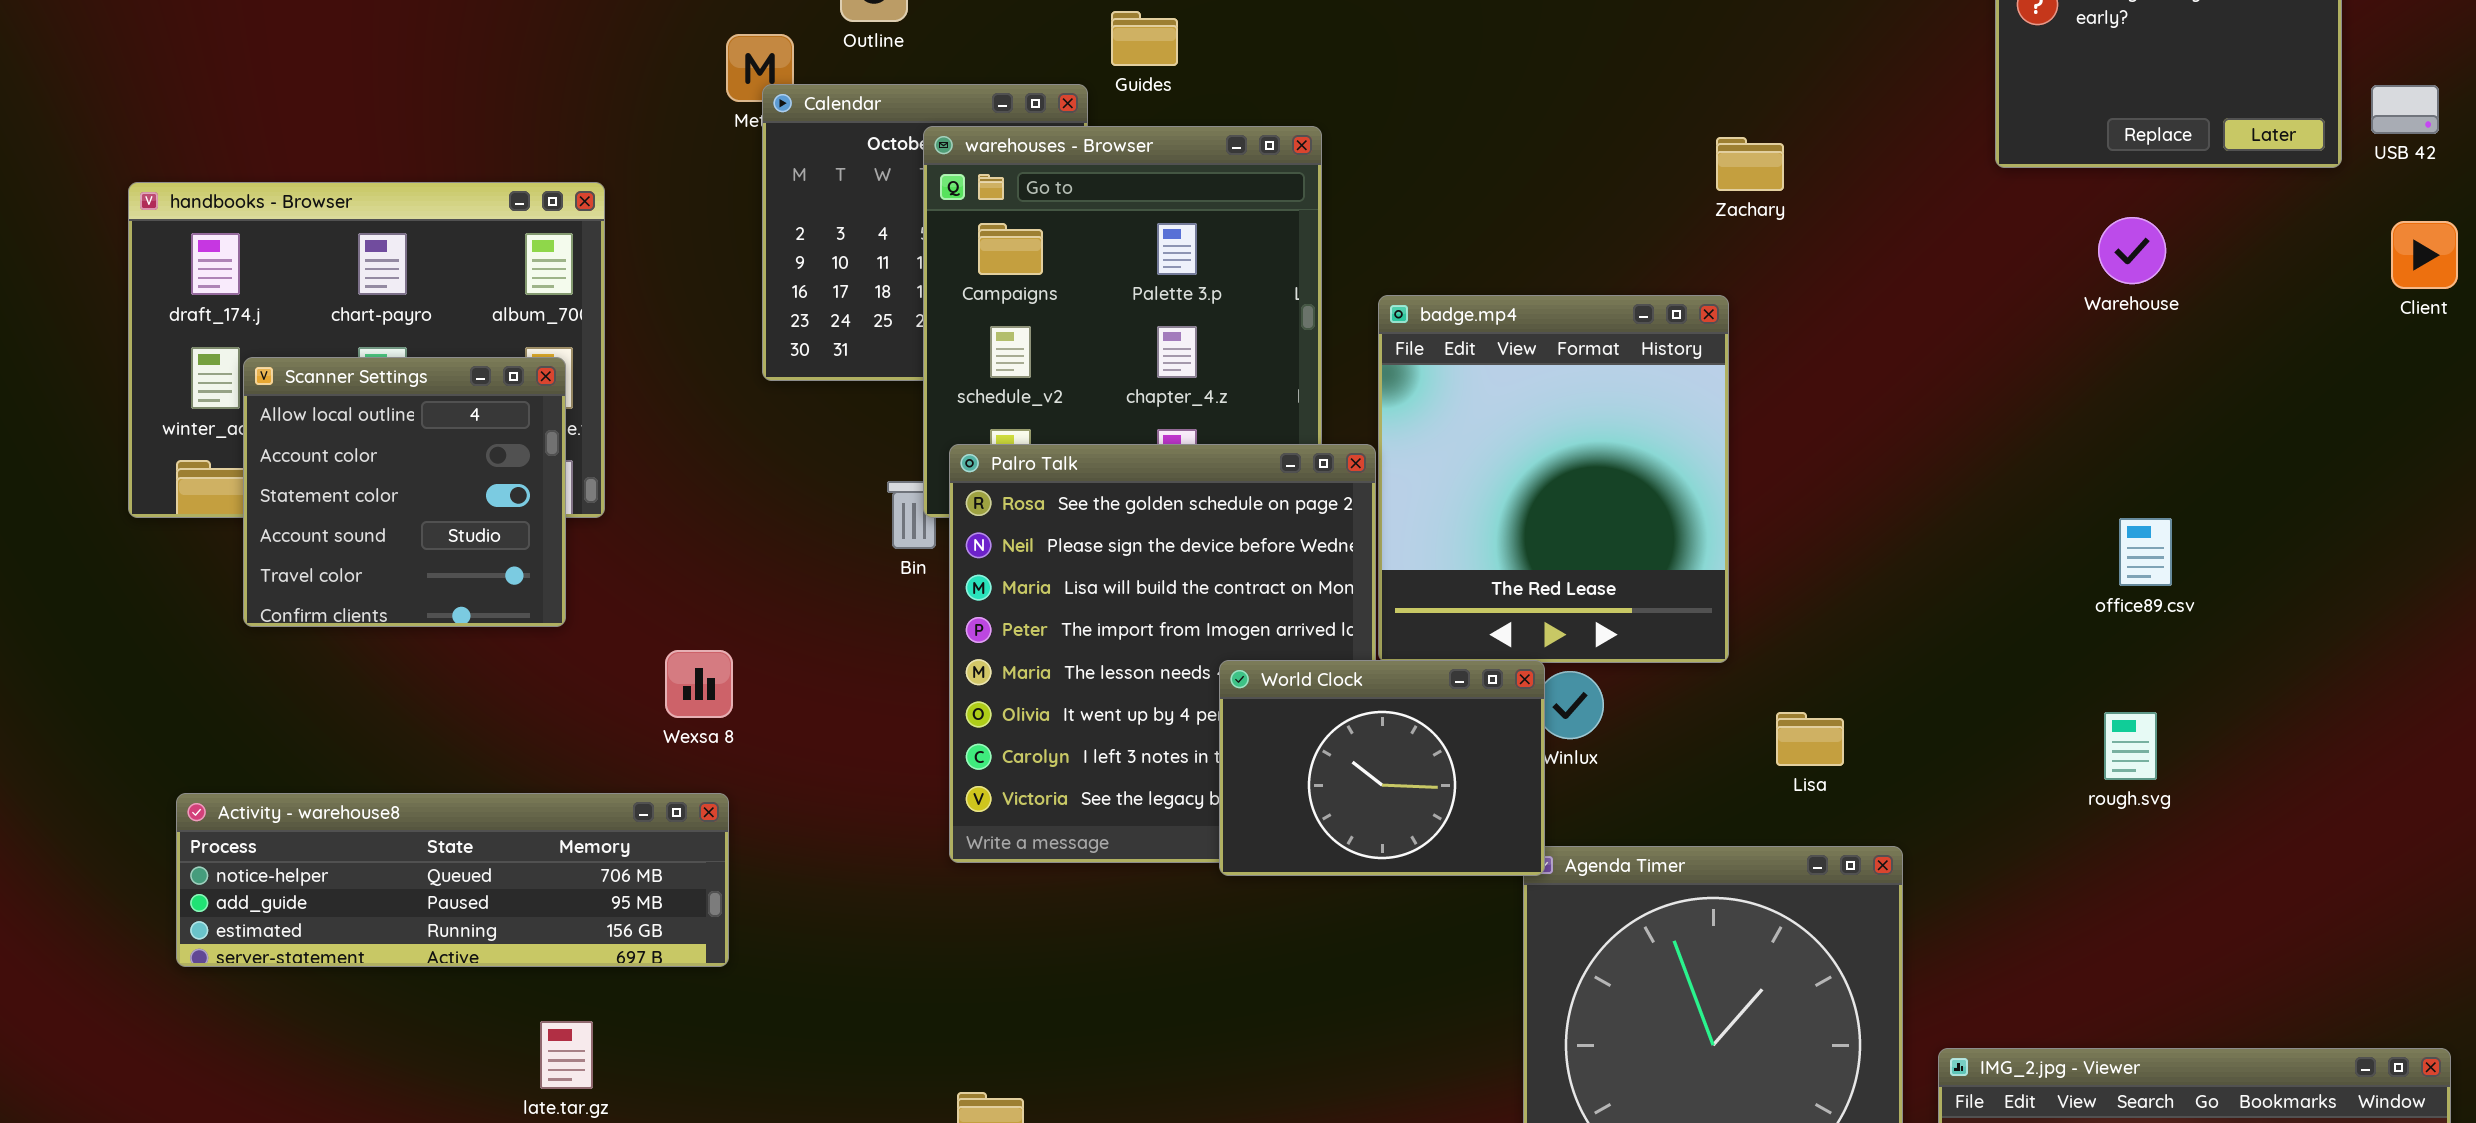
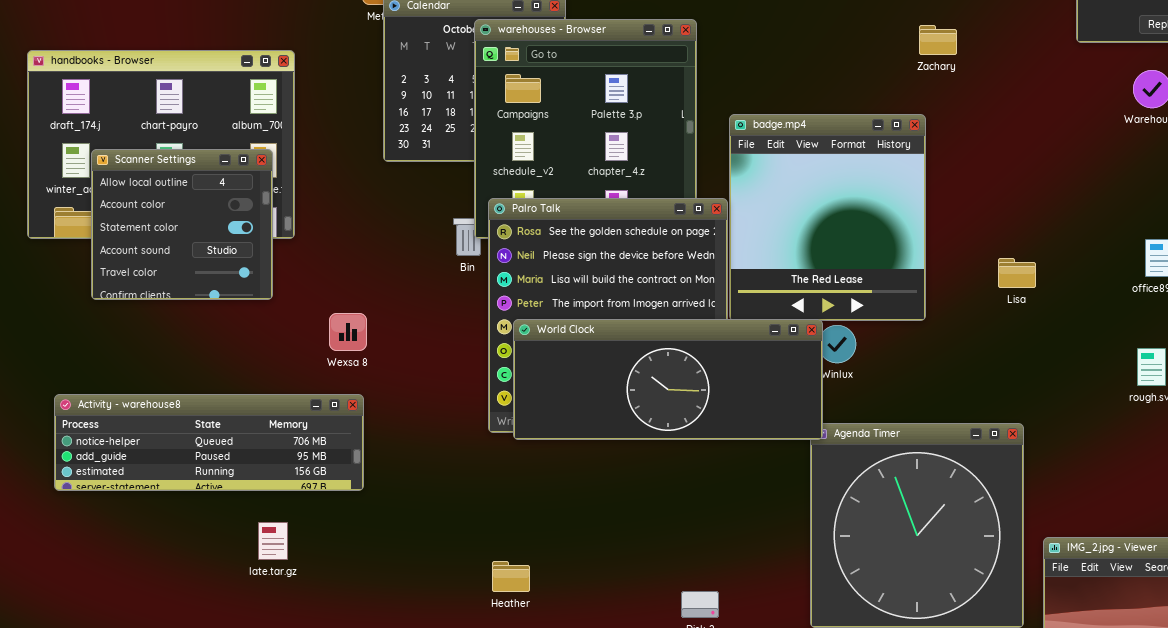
World Clock: [1219,660,1545,876] -> [513,319,823,440], resized
Lisa: [1776,712,1844,766] -> [998,258,1036,288], moved

